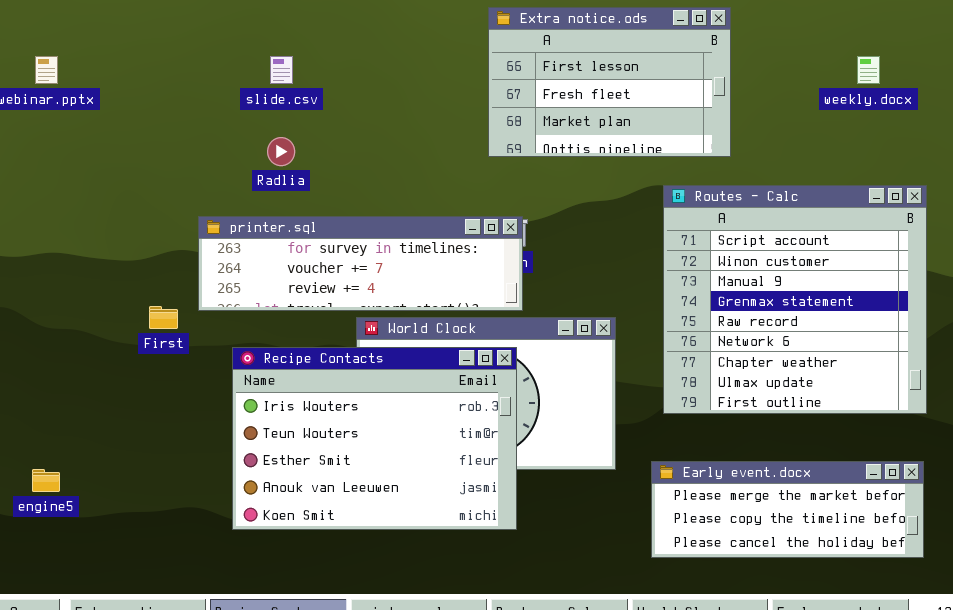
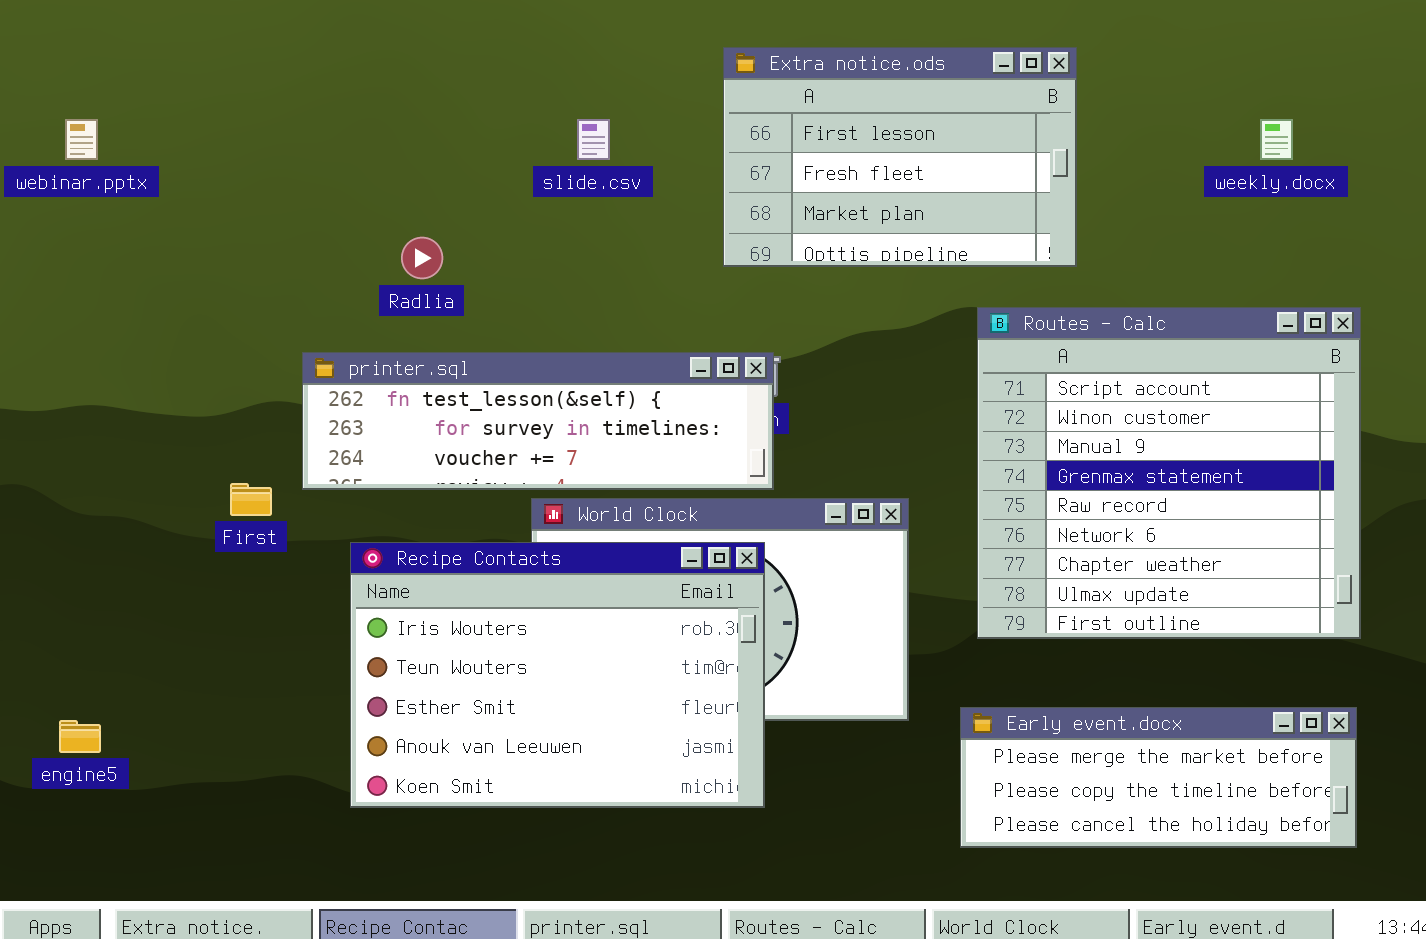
slide.csv: [270,56,293,84] -> [577,119,610,160], moved
printer.sql: [198,216,523,311] -> [302,352,774,490], scrolled up 1 row

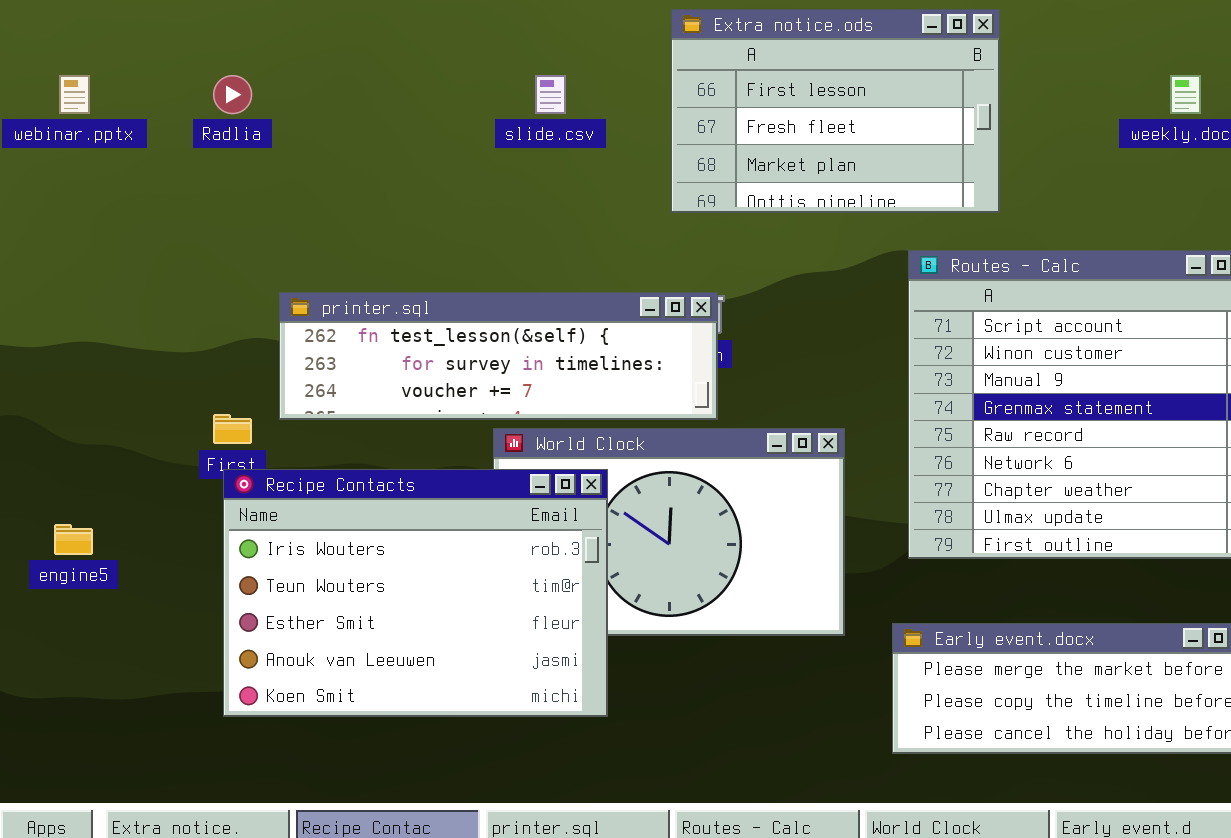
Radlia: [401,237,443,279] -> [213,75,252,114], moved
Recipe Contacts: [350,542,765,808] -> [223,469,608,717], moved
engine5: [59,720,101,753] -> [54,524,93,555], moved

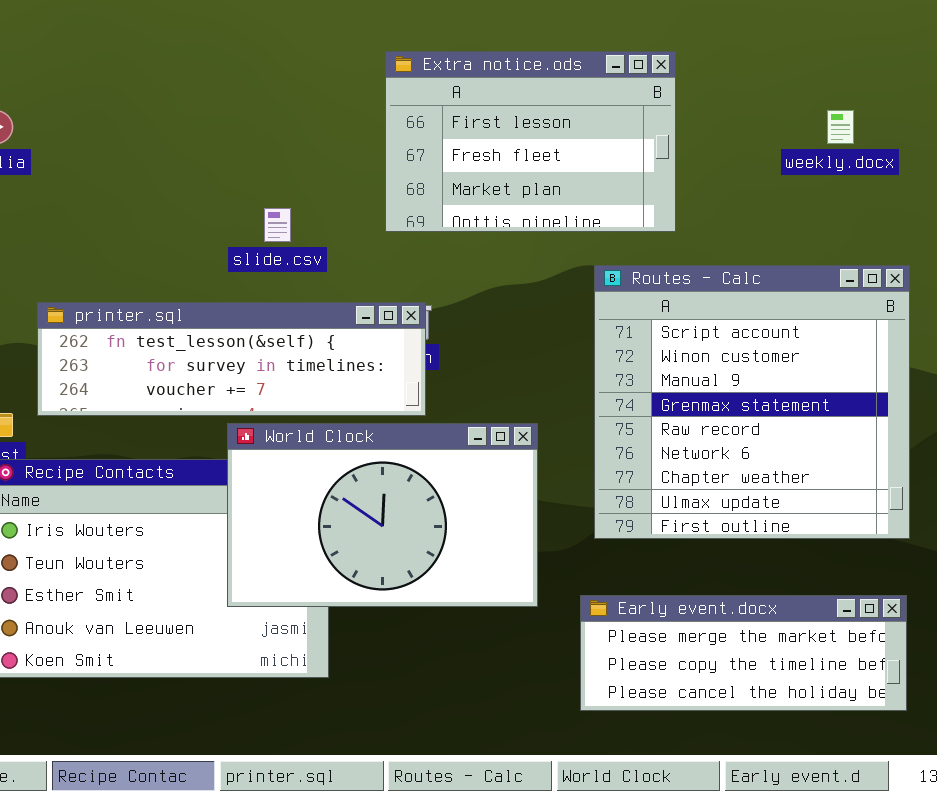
slide.csv: [535,75,566,114] -> [264,208,291,242], moved
World Clock: [493,428,845,636] -> [227,423,538,607], raised

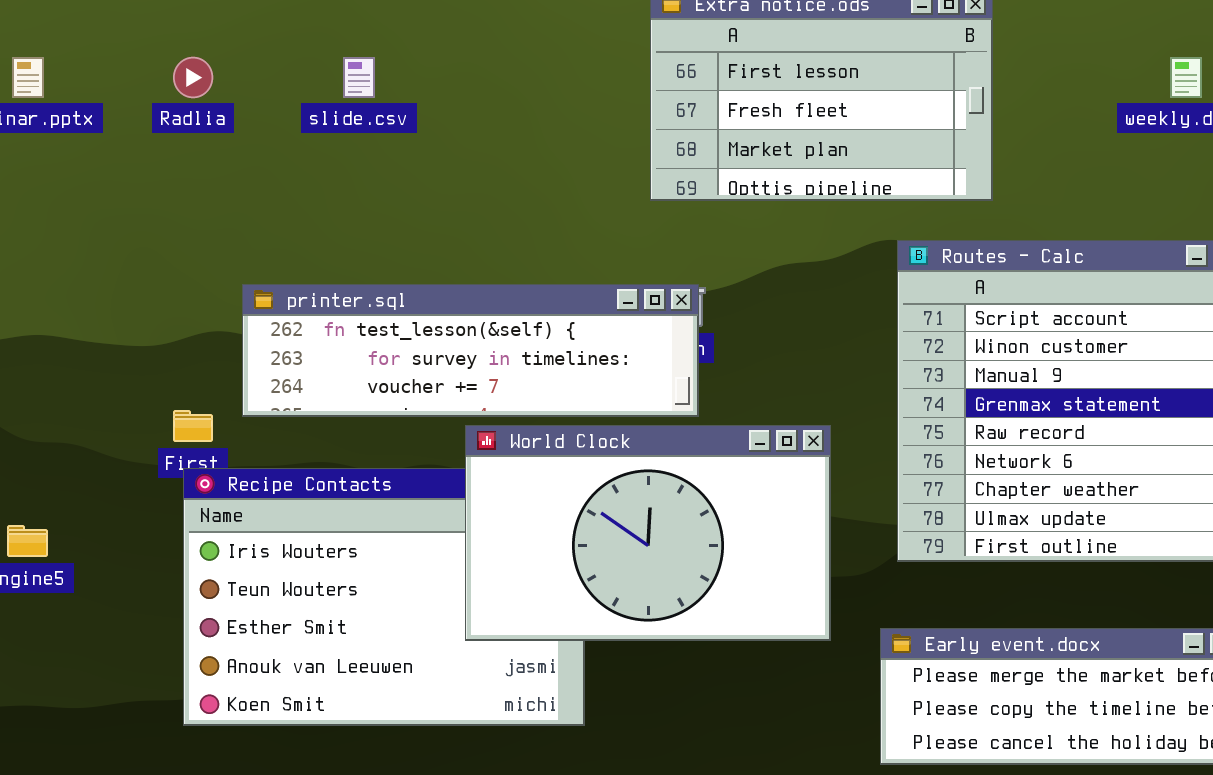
slide.csv: [264,208,291,242] -> [343,57,375,98], moved

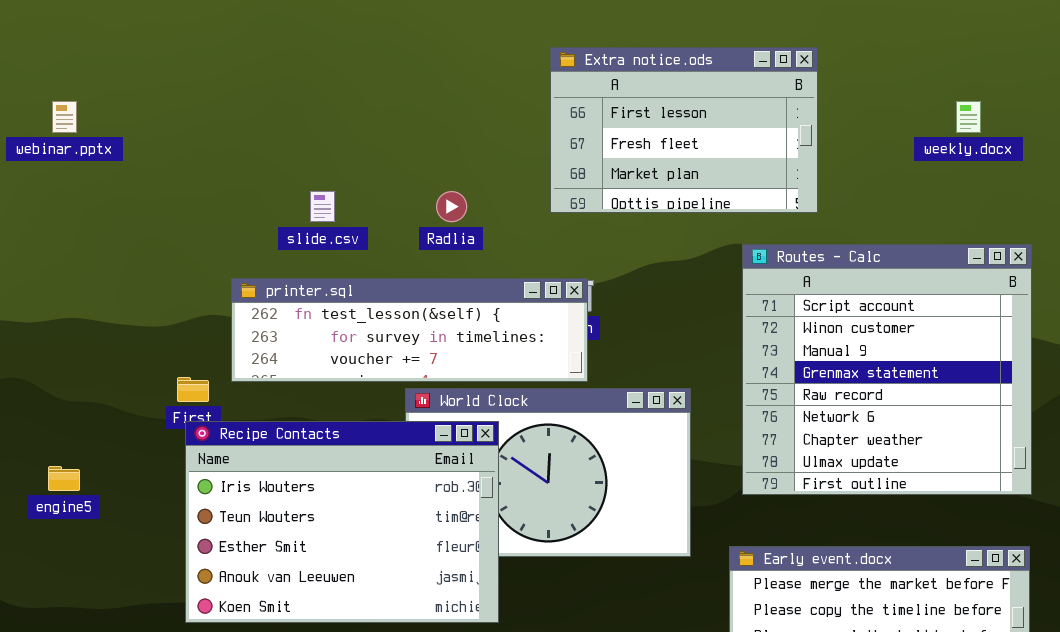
Radlia: [173,57,213,98] -> [436,191,467,222], moved
slide.csv: [343,57,375,98] -> [310,191,335,222], moved
Recipe Contacts: [183,468,585,726] -> [185,421,499,623], raised

